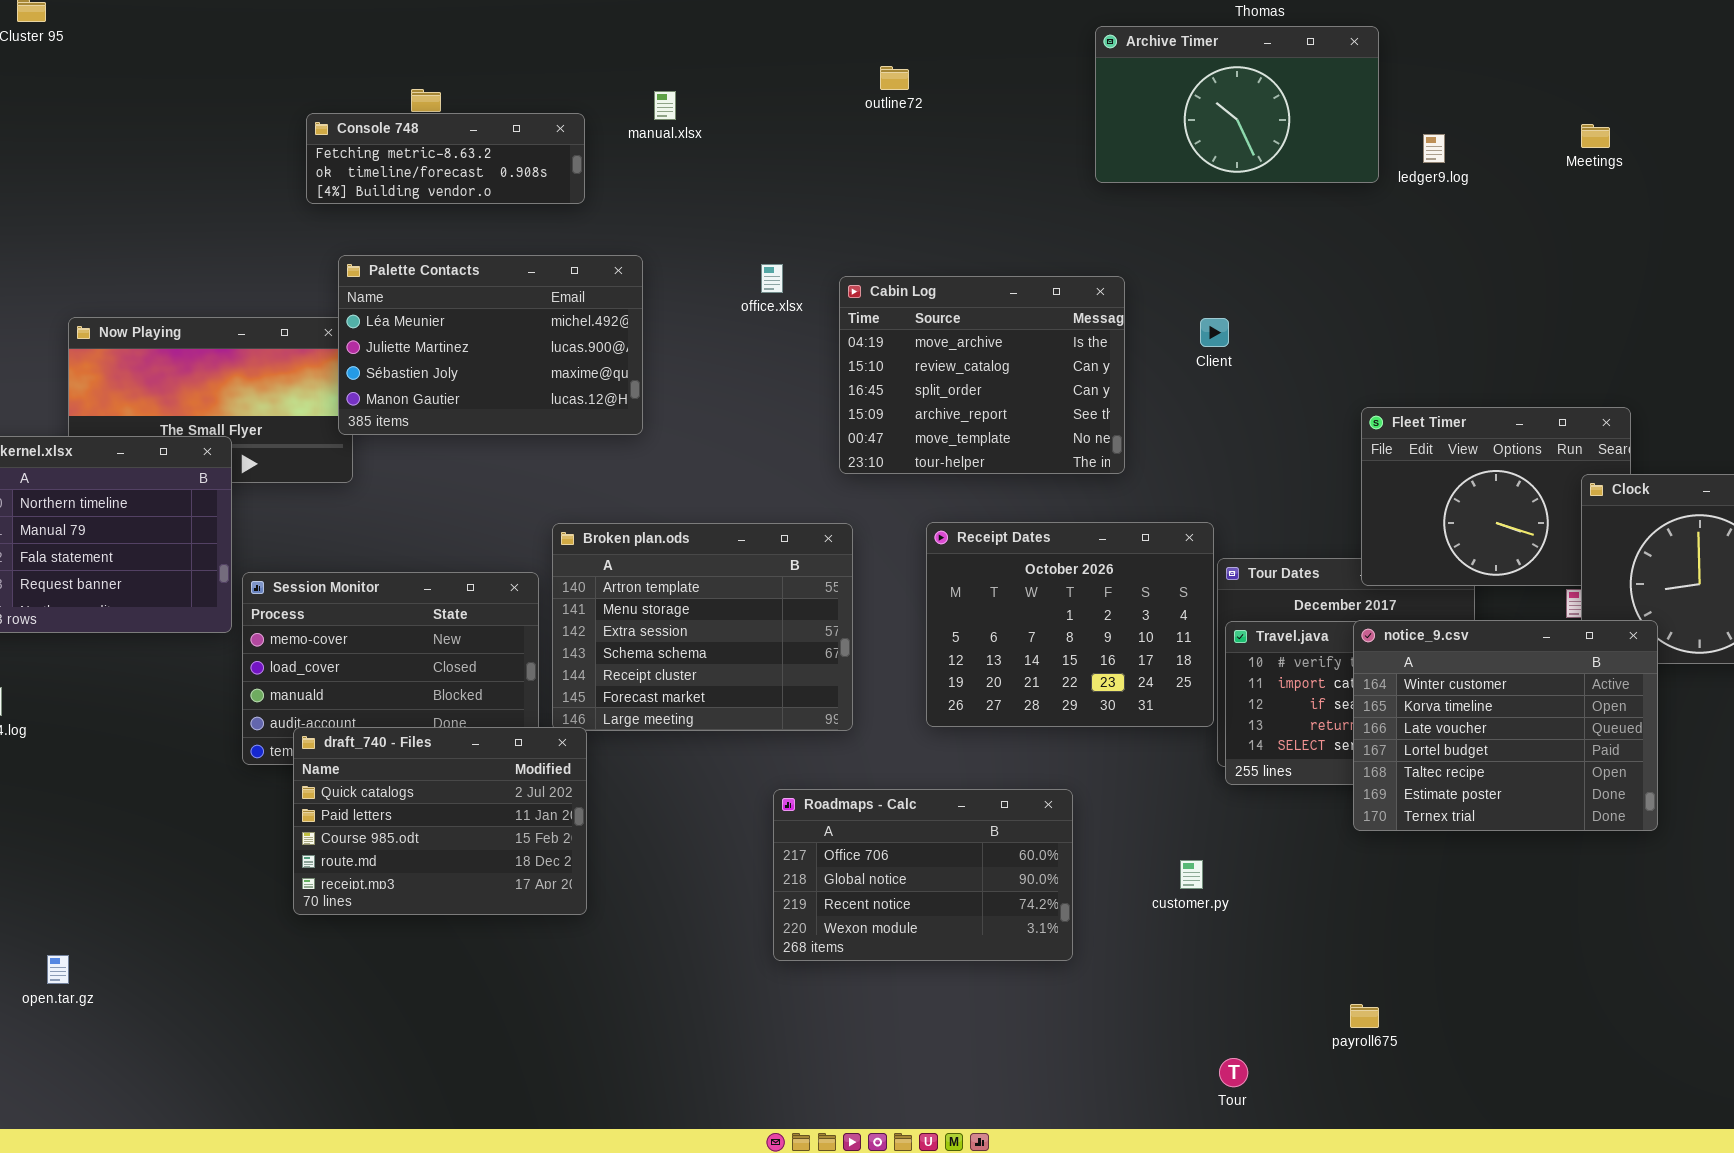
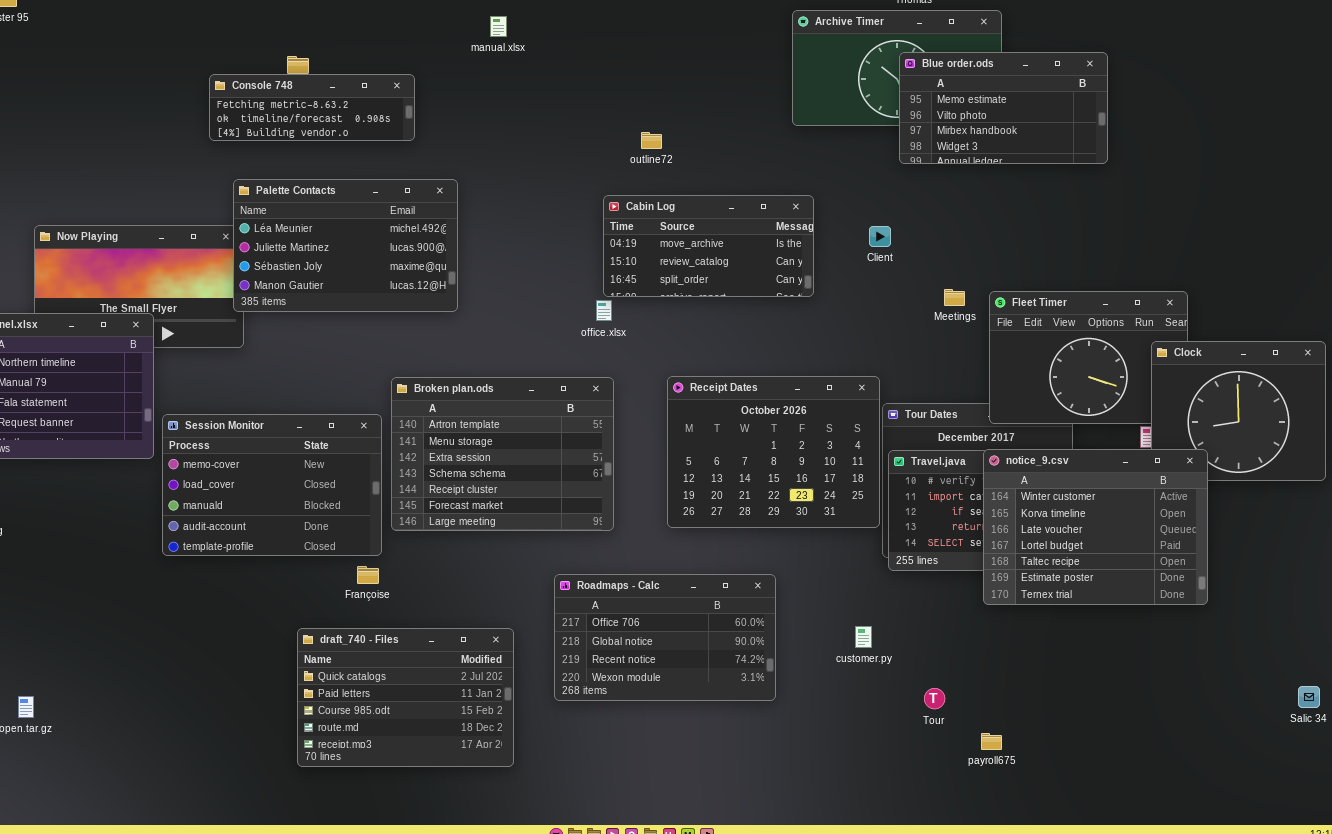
outline72: [880,66,909,90] -> [641,132,662,149], moved
Blue order.ods: none -> [899,52,1108,164], opened
manual.xlsx: [654,91,676,120] -> [490,16,507,37], moved
Meetings: [1581,124,1610,148] -> [944,289,965,306], moved
office.xlsx: [761,264,783,293] -> [596,300,612,321], moved
Cabin Log: [839,276,1125,474] -> [603,195,814,297], resized
draft_740 - Files: [293,727,587,915] -> [297,628,514,767], moved
Tour: [1219,1058,1248,1087] -> [924,688,945,709], moved

